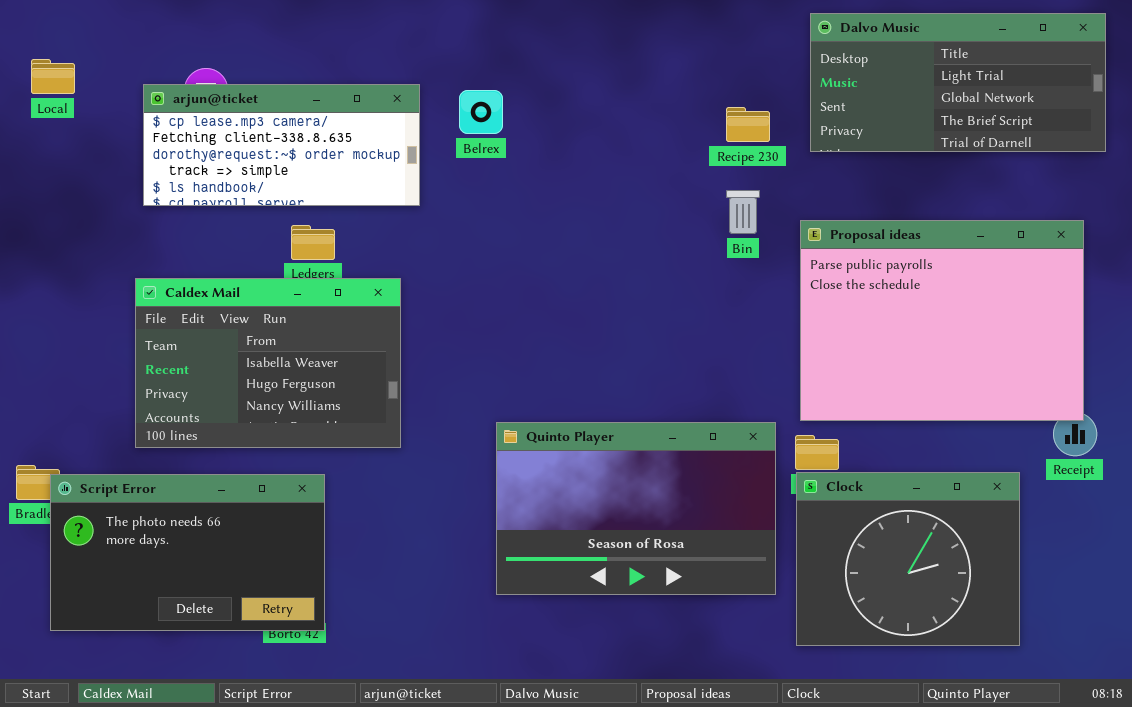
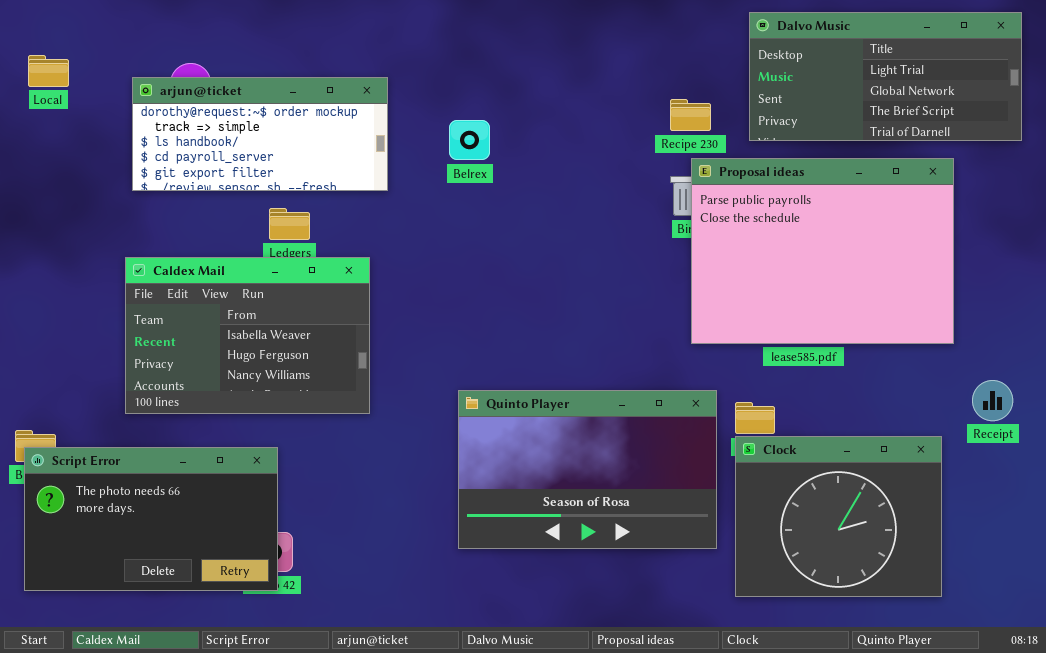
arjun@ticket: [143,84,420,206] -> [132,77,388,191], scrolled down 2 rows
Belrex: [459,90,503,134] -> [449,120,490,160], moved
Proposal ideas: [800,220,1084,421] -> [691,158,954,344], moved
Script Error: [50,474,325,631] -> [24,447,278,591], moved

